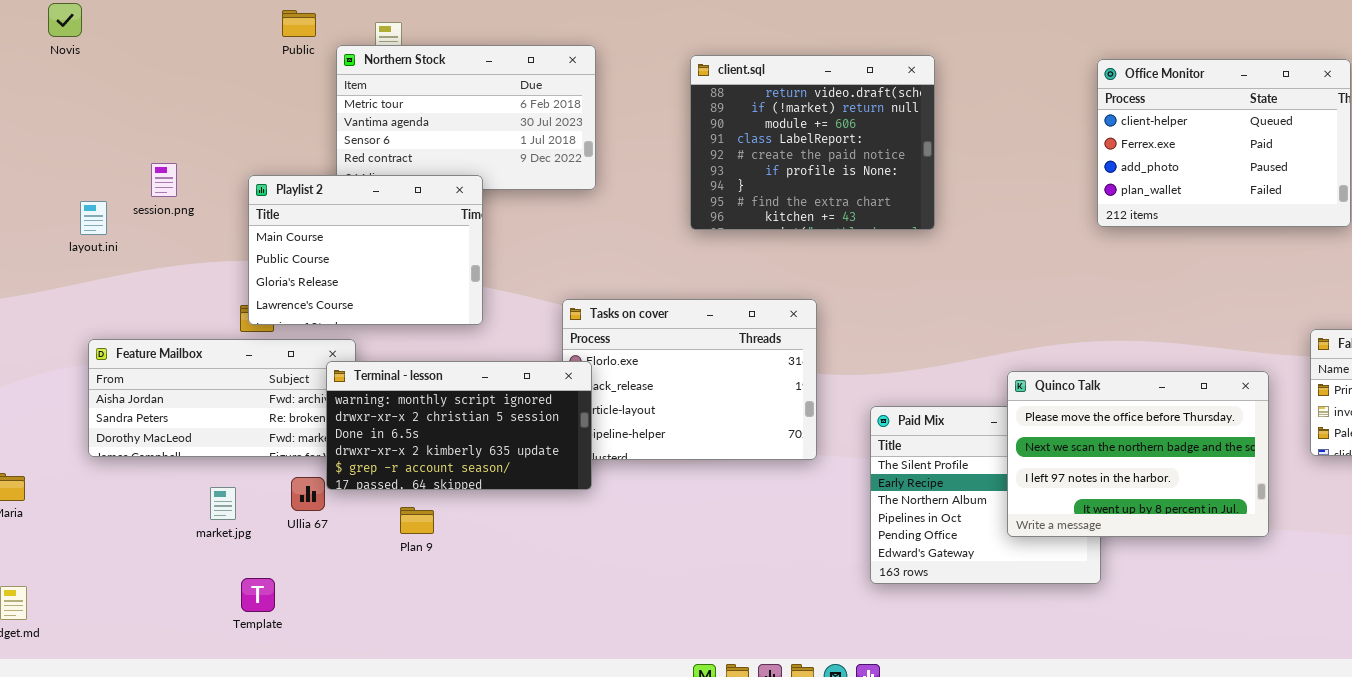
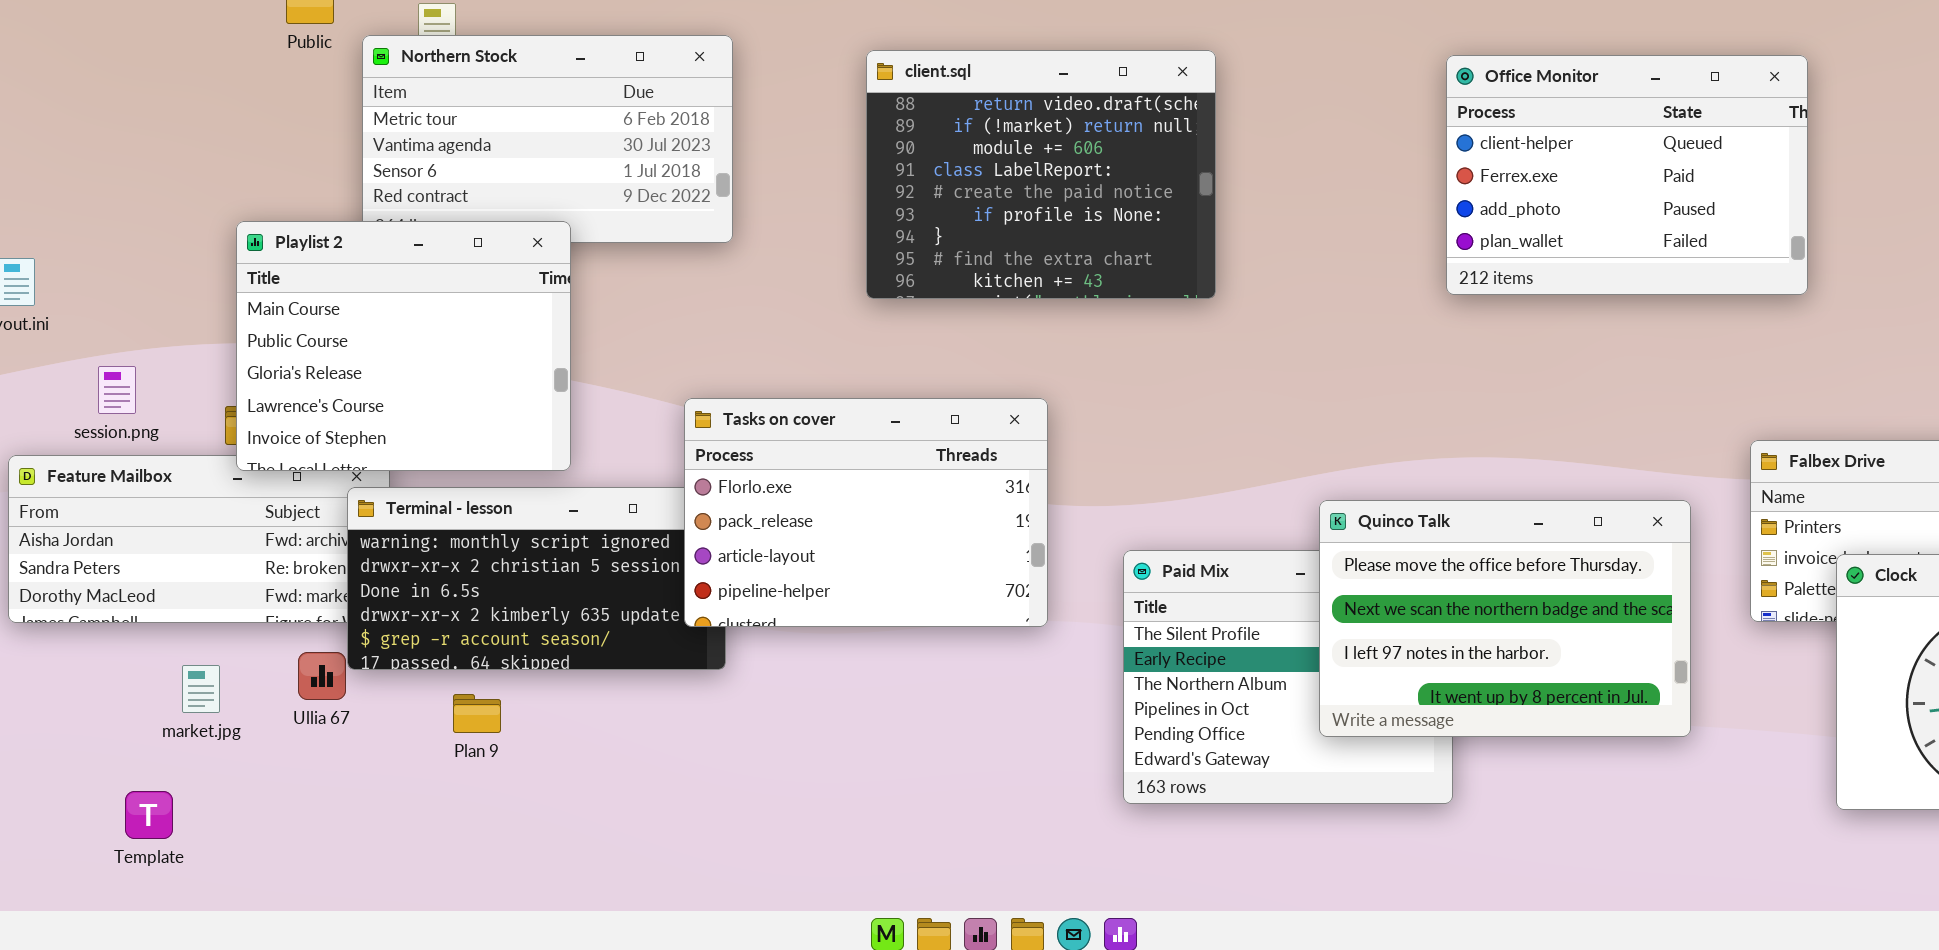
session.png: [151,163,177,197] -> [98,366,136,414], moved
Playlist 2: [248,175,483,325] -> [236,221,571,471], resized
Tasks on cover: [562,299,817,460] -> [684,398,1048,627], raised
Template: [241,578,275,612] -> [125,791,173,839], moved

